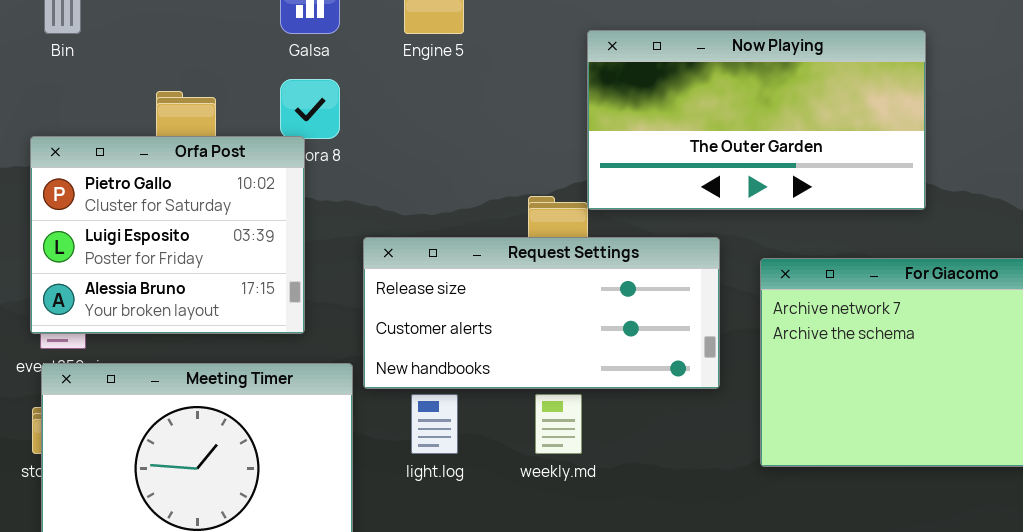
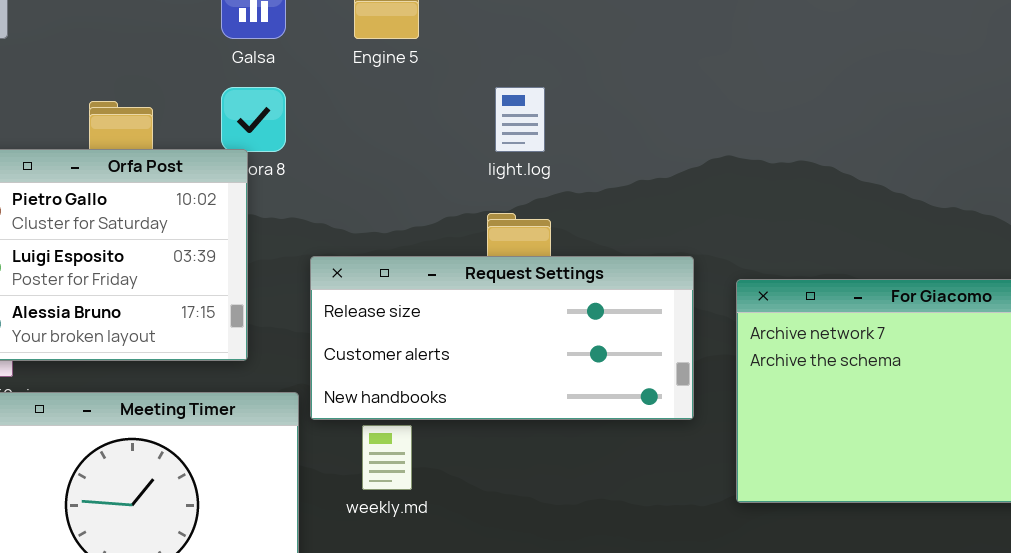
Now Playing: [587,30,926,210] -> none, closed
light.log: [411,394,458,454] -> [495,87,545,152], moved
weekly.md: [535,394,582,454] -> [362,425,412,490], moved

